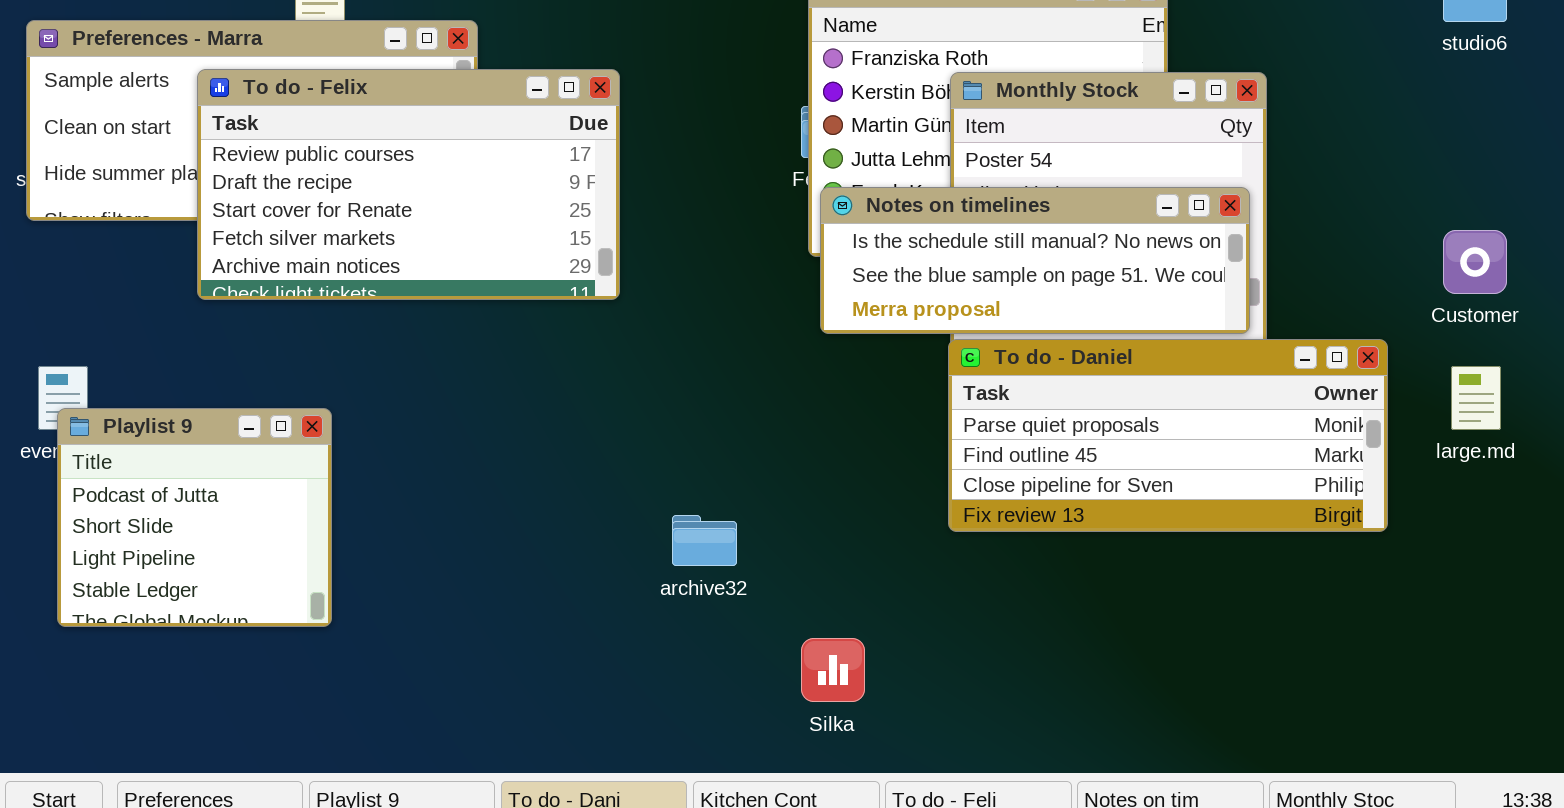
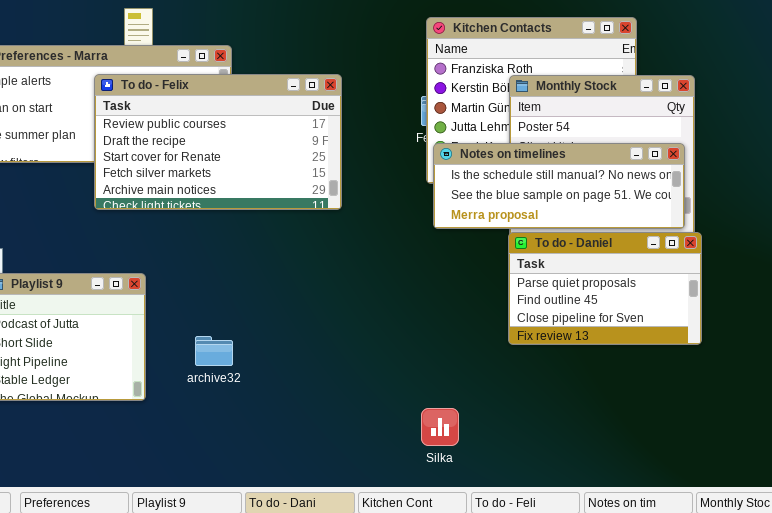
To do - Felix: [197,69,620,300] -> [94,74,342,210], moved
To do - Daniel: [948,339,1388,532] -> [508,232,702,345], resized
archive32: [672,515,737,566] -> [195,336,233,366], moved

